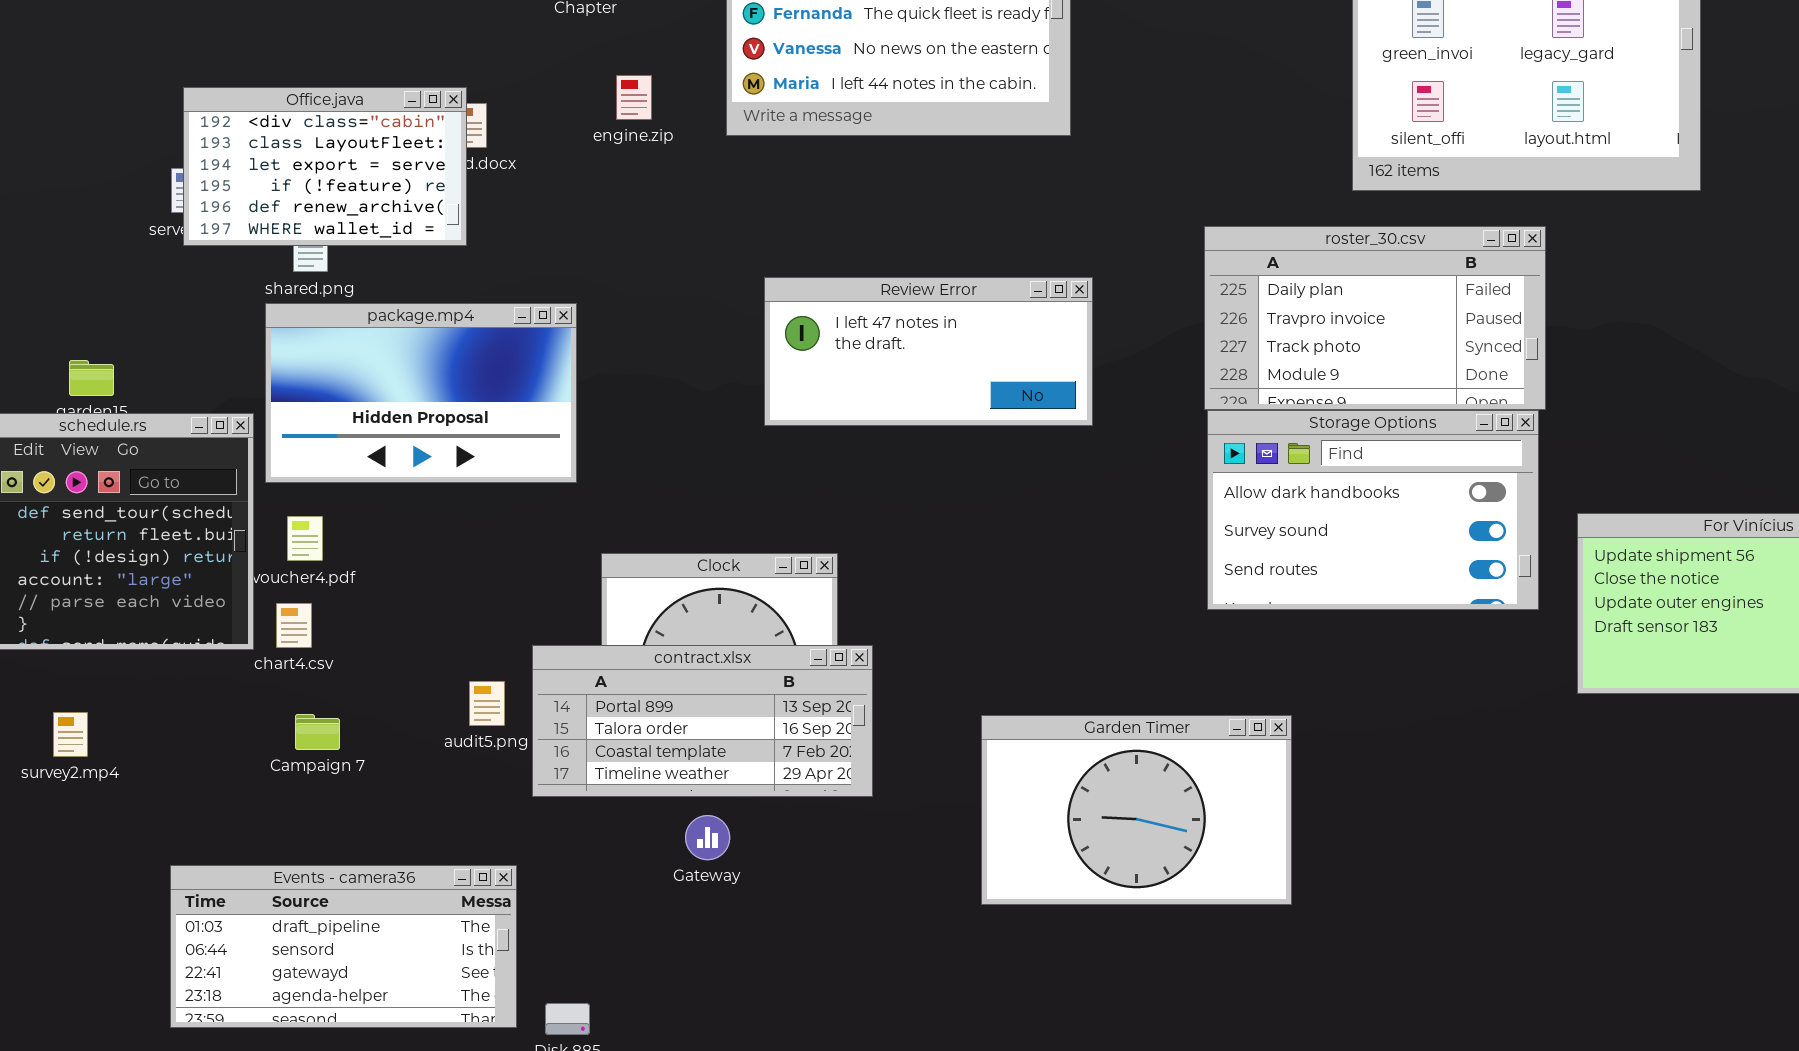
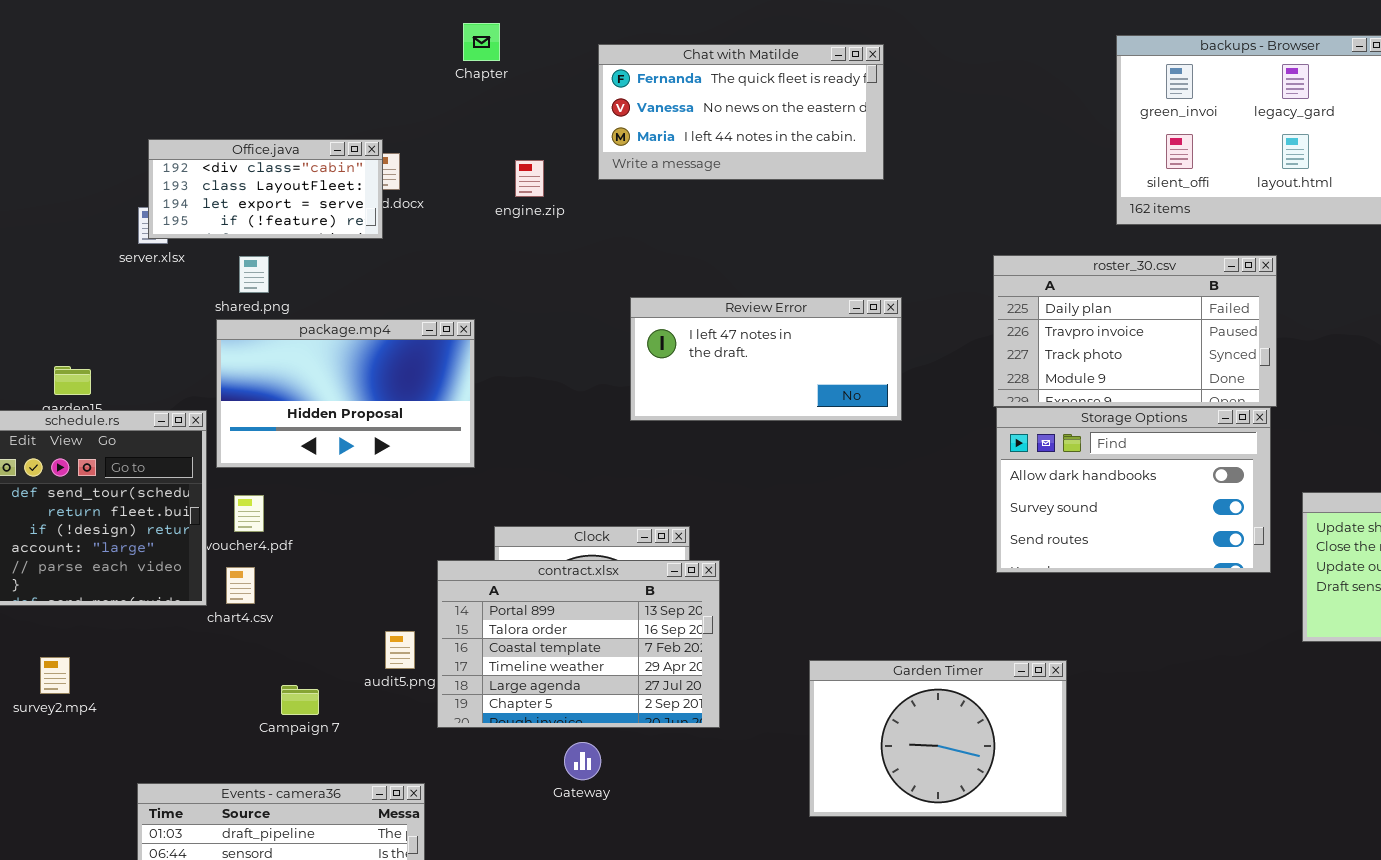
engine.zip: [616,75,652,120] -> [515,160,544,197], moved
Office.java: [183,87,467,246] -> [148,139,383,239], resized
contract.xlsx: [532,645,873,797] -> [437,560,720,728], resized
Campaign 7: [295,714,340,750] -> [281,685,319,715], moved

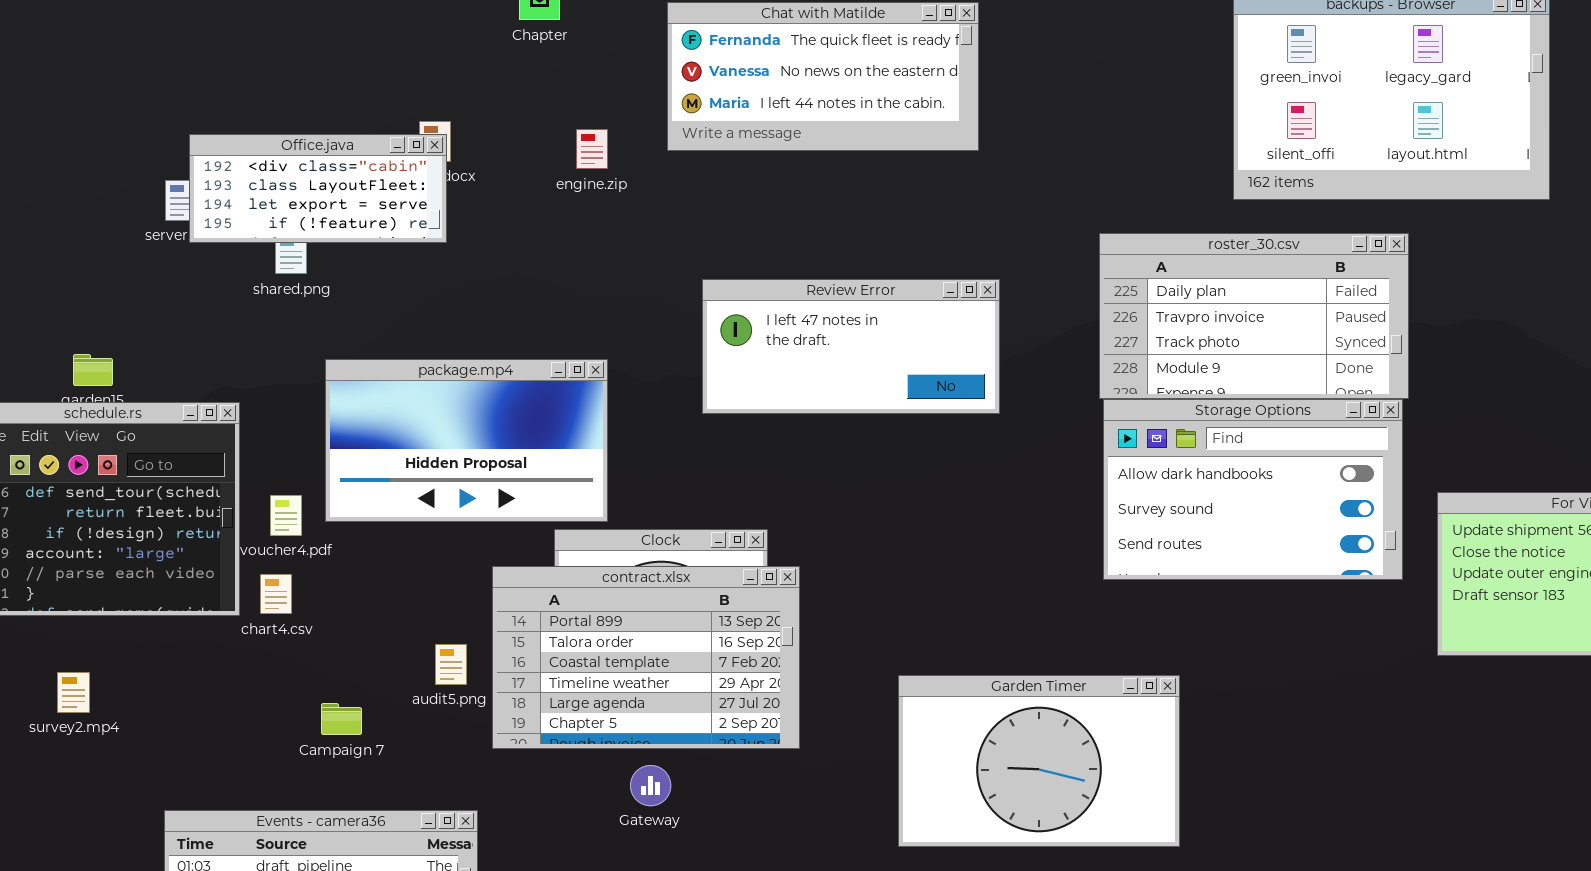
Office.java: [148,139,383,239] -> [189,134,447,243], moved
package.mp4: [216,319,475,468] -> [325,359,608,522], moved

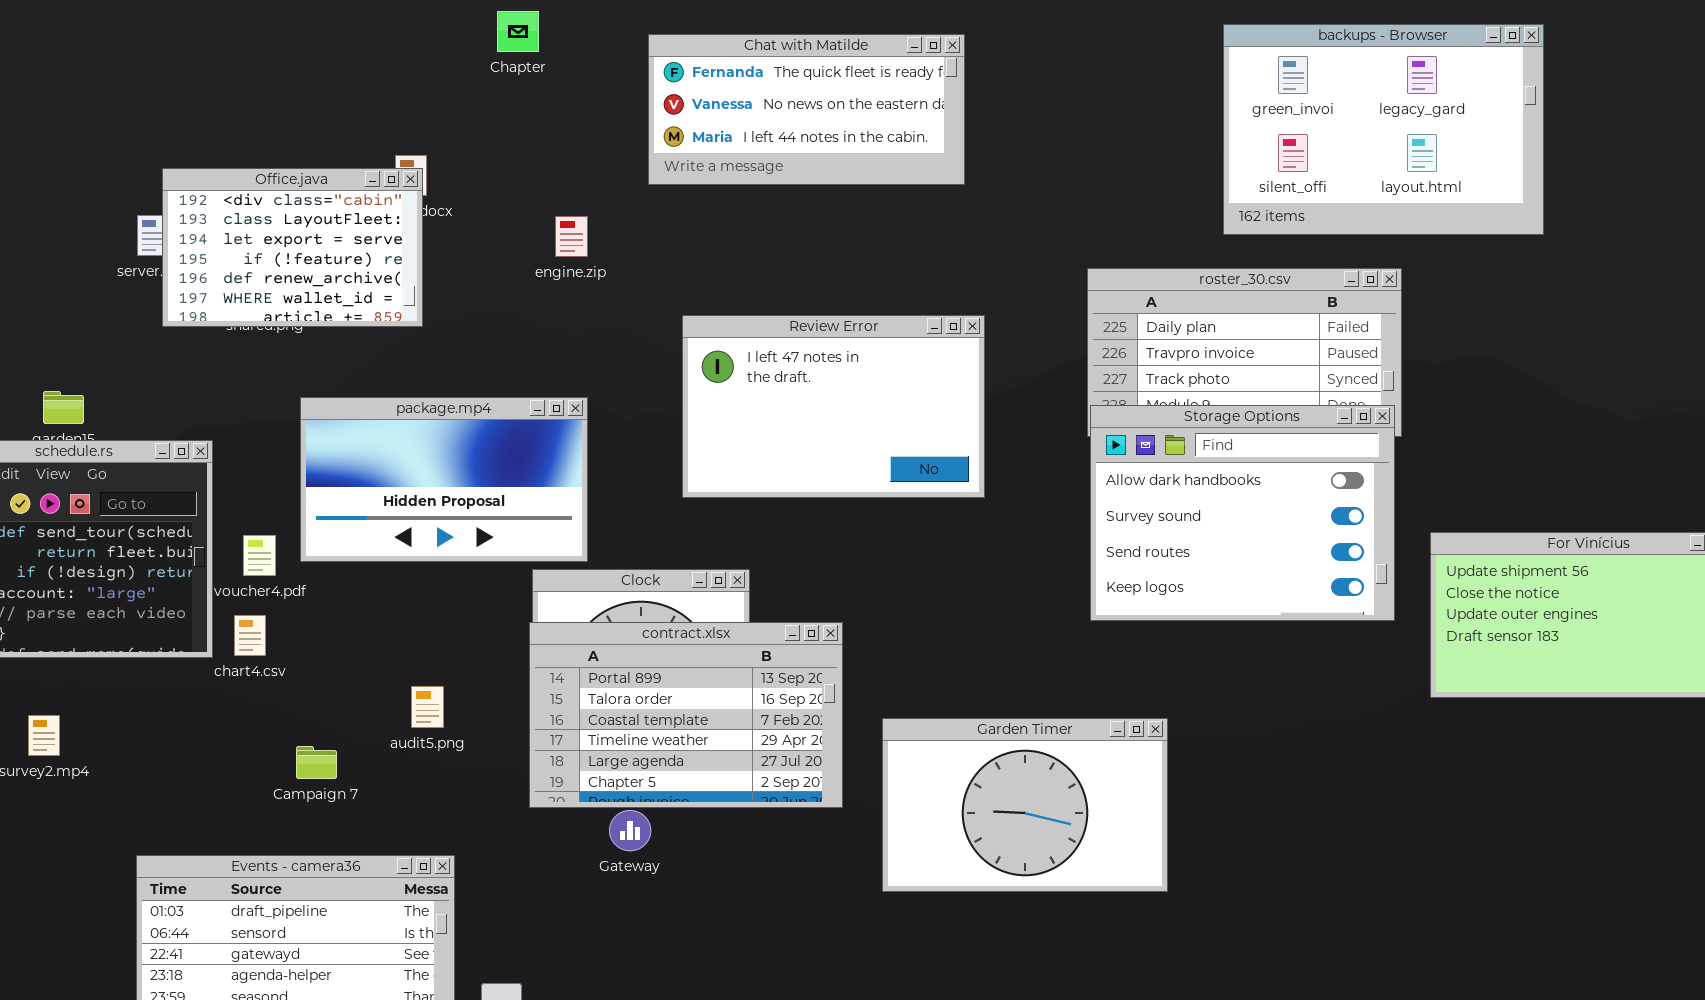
engine.zip: [576,129,608,169] -> [555,216,588,257], moved
Office.java: [189,134,447,243] -> [162,168,423,327], resized
Review Error: [702,279,1000,414] -> [682,315,985,498], resized
Storage Options: [1103,399,1403,580] -> [1090,405,1395,621], resized
contract.xlsx: [492,566,800,749] -> [529,622,843,808], moved

